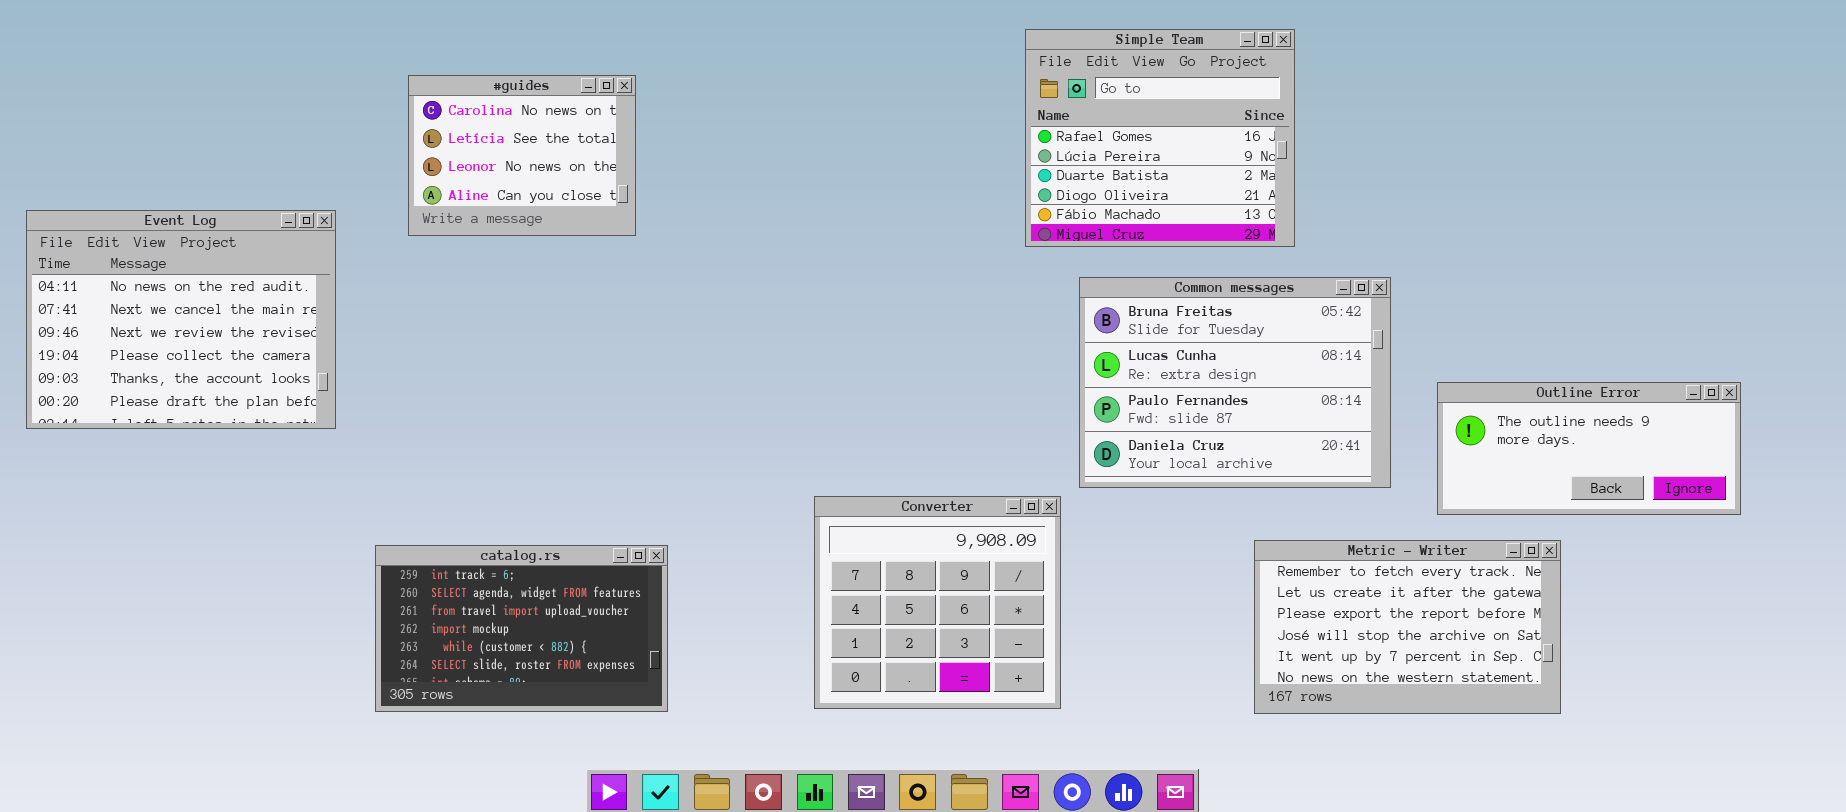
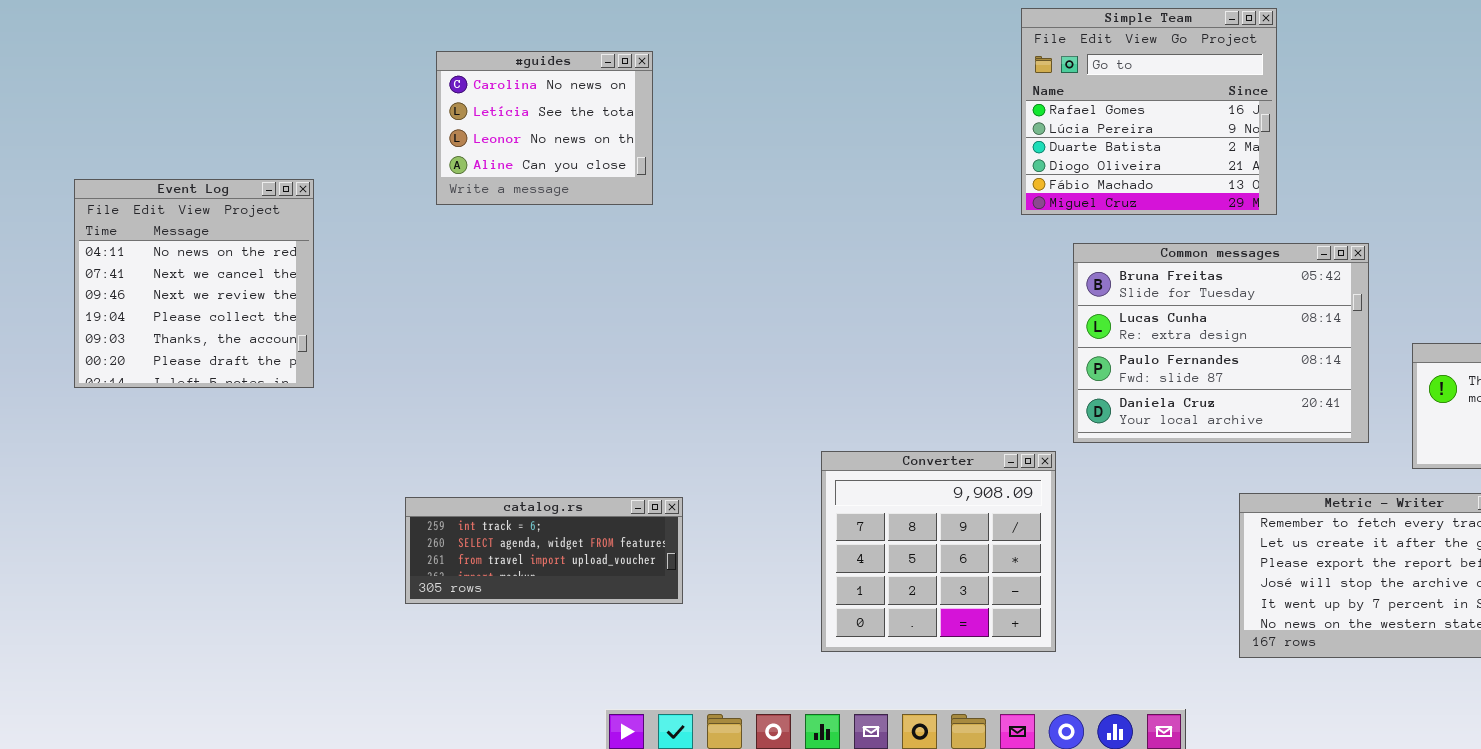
Event Log: [26,210,336,429] -> [74,179,314,388], resized
catalog.rs: [375,545,668,712] -> [405,497,683,604], resized

